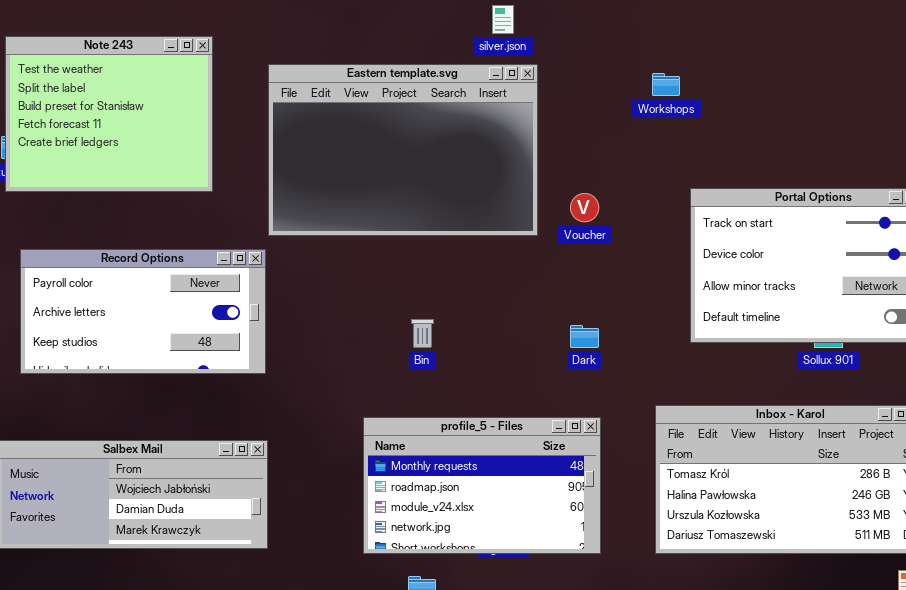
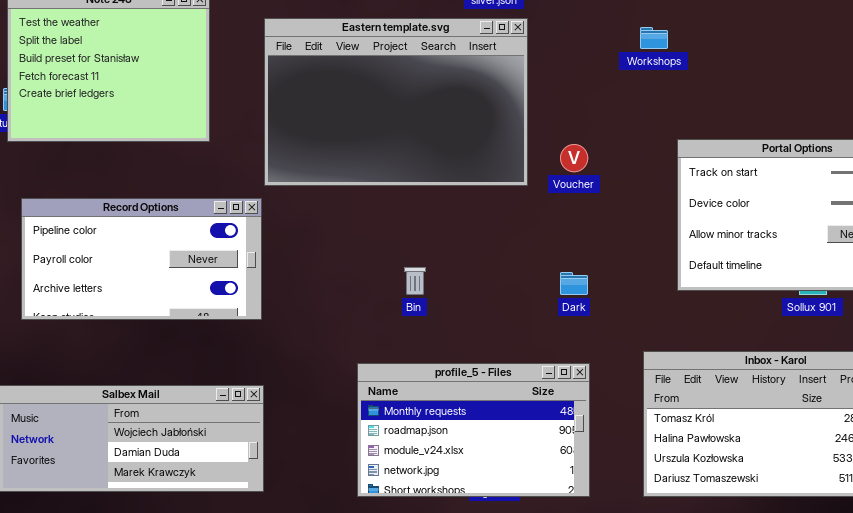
Record Options: [20,249,266,374] -> [21,198,262,320], scrolled up 1 row

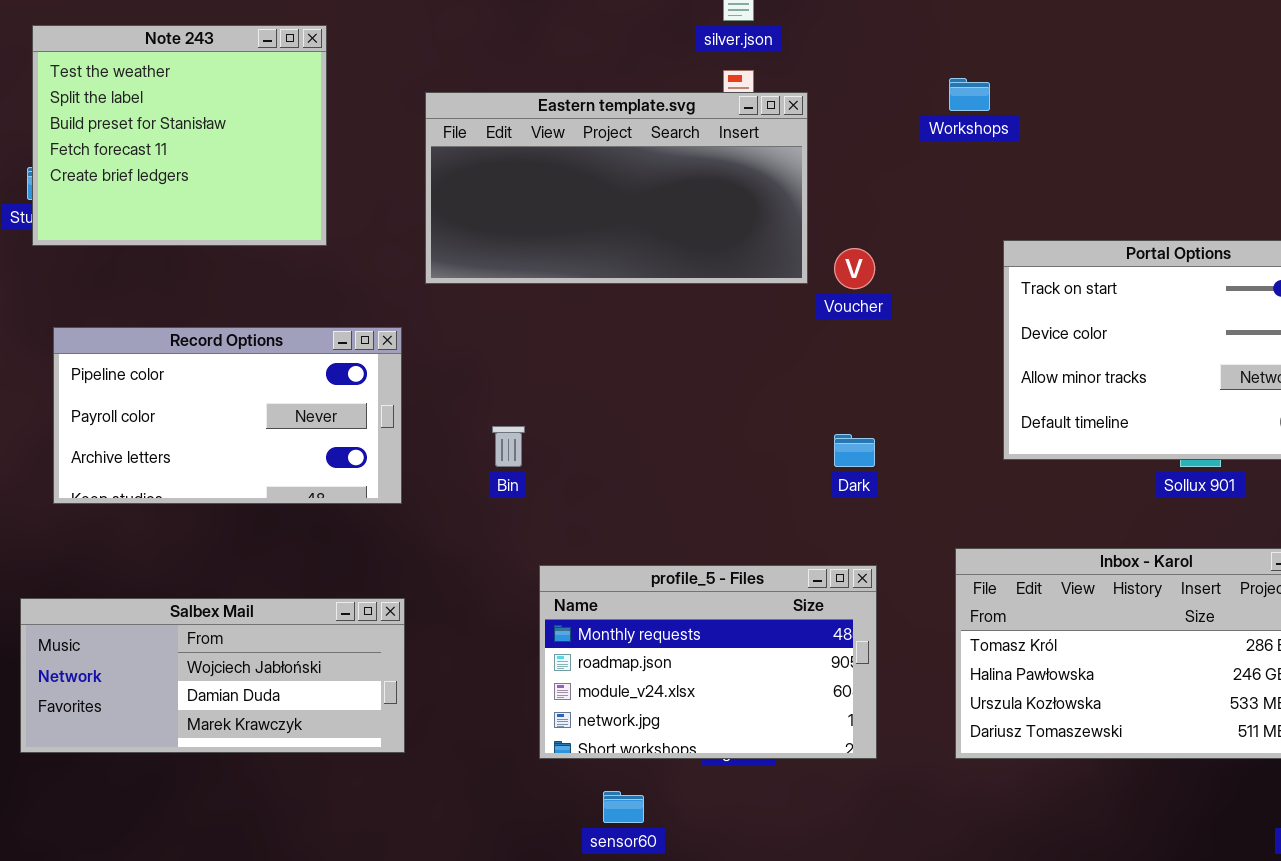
Eastern template.svg: [264,18,528,186] -> [425,92,808,284], moved, resized
Bin: [404,267,426,295] -> [492,426,525,467], moved

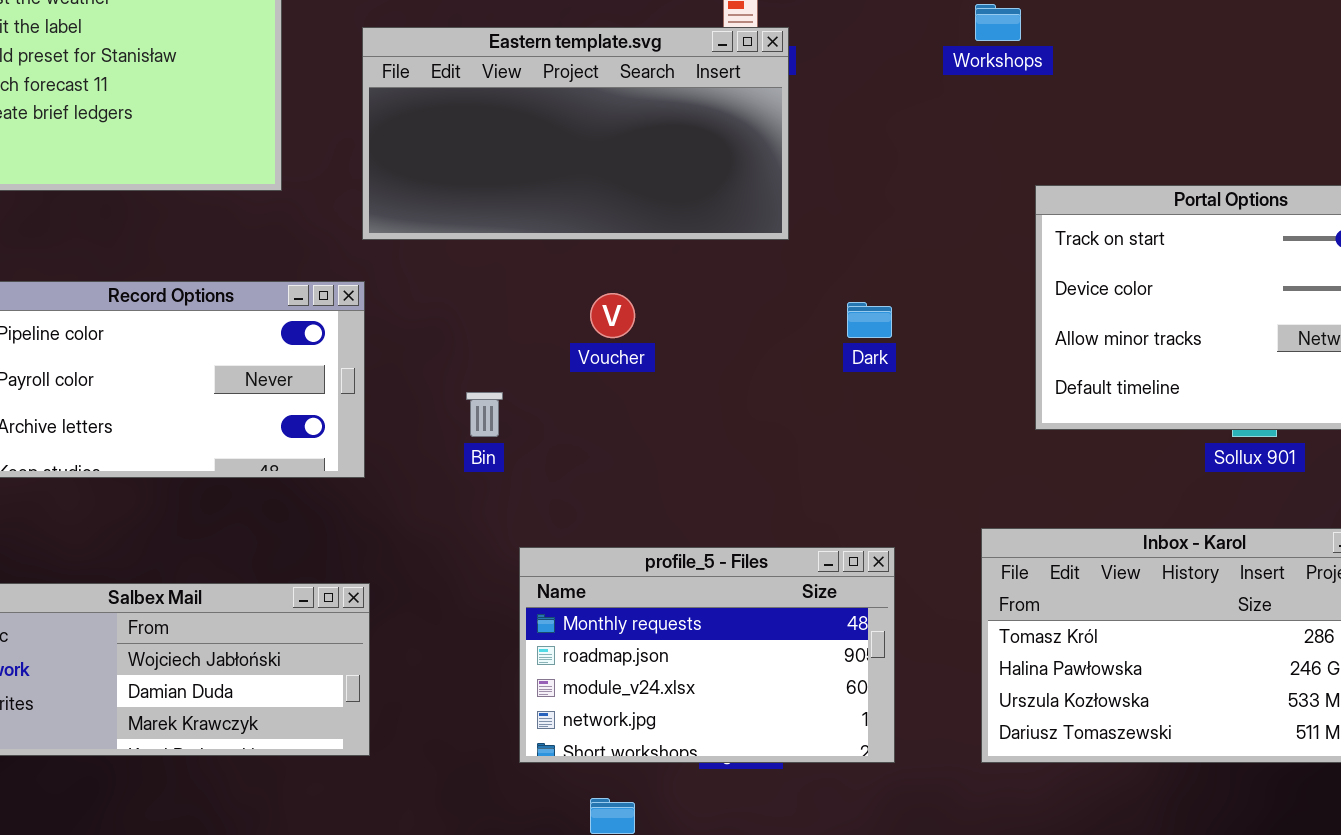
Eastern template.svg: [425,92,808,284] -> [362,27,789,240], moved
Voucher: [834,248,875,289] -> [590,293,635,338], moved
Dark: [834,434,875,467] -> [847,302,892,338], moved

